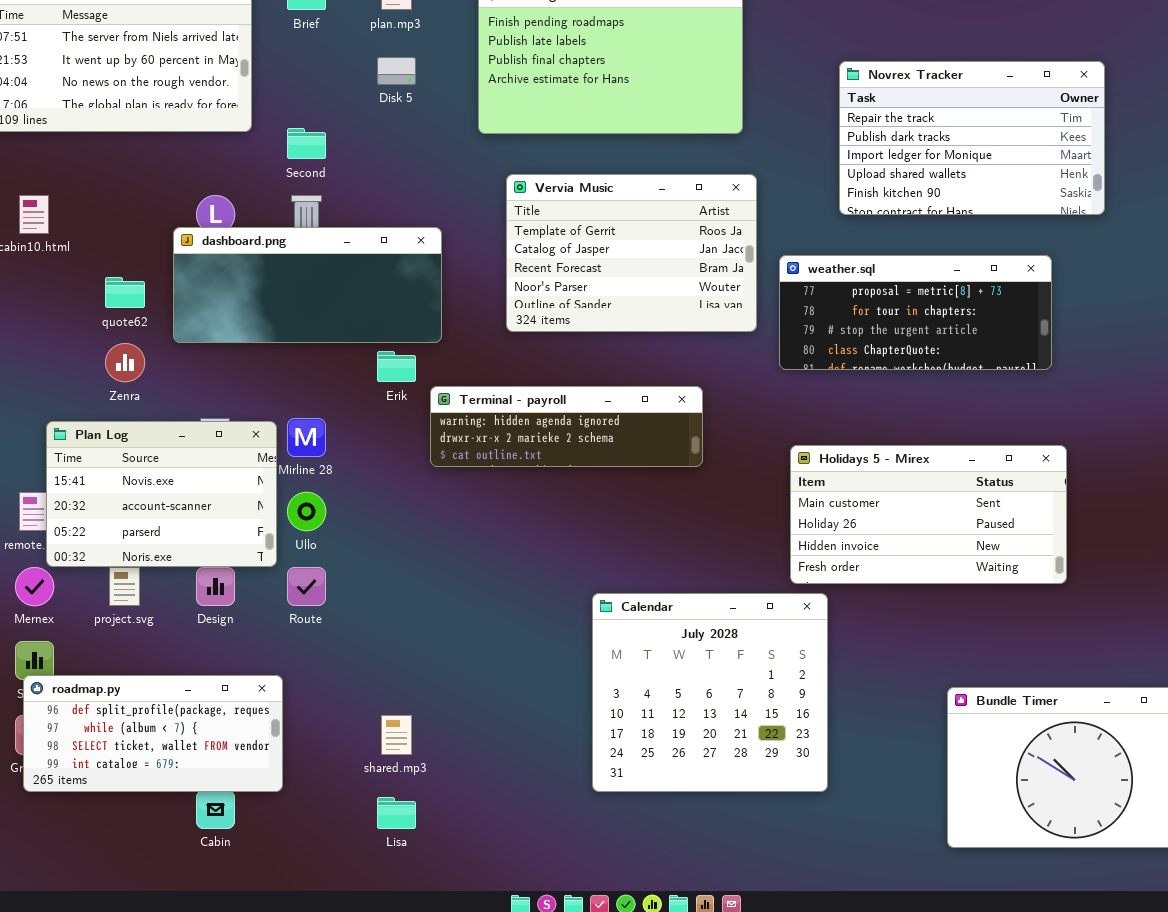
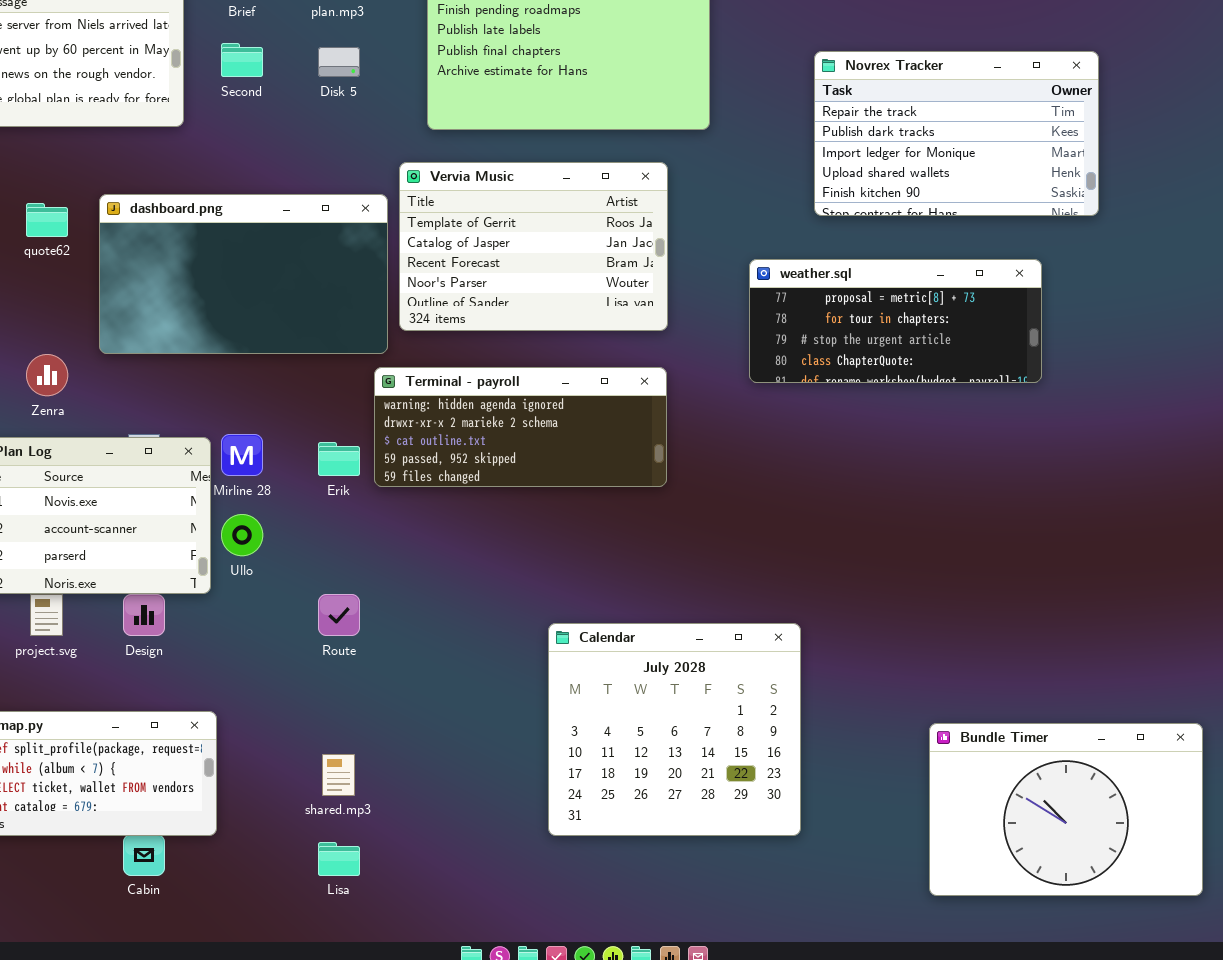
Second: [287,128,326,159] -> [221,43,263,77], moved
Vervia Music: [506,174,757,332] -> [399,162,668,331], moved
dashboard.png: [173,227,442,343] -> [99,194,388,354], resized
quote62: [105,277,145,308] -> [26,203,68,237], moved
Erik: [377,351,416,382] -> [318,442,360,476], moved
Terminal - payroll: [430,386,703,467] -> [374,367,667,487], resized
Holidays 5 - Mirex: [790,445,1067,584] -> none, closed
Route: [287,567,326,606] -> [318,594,360,636], moved

